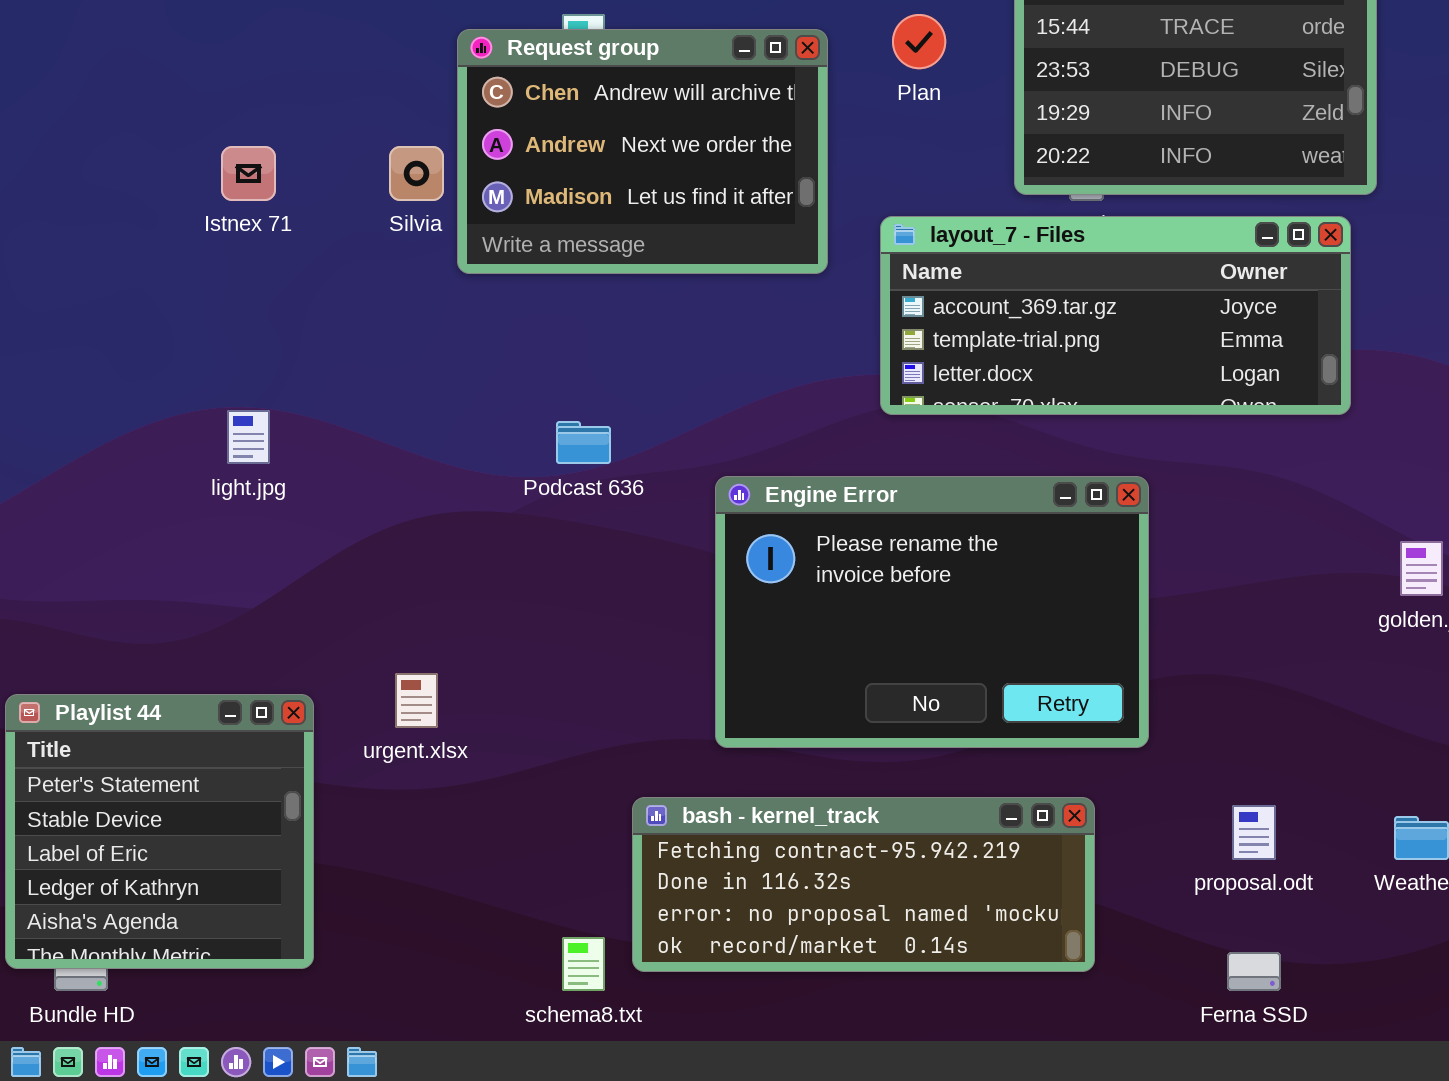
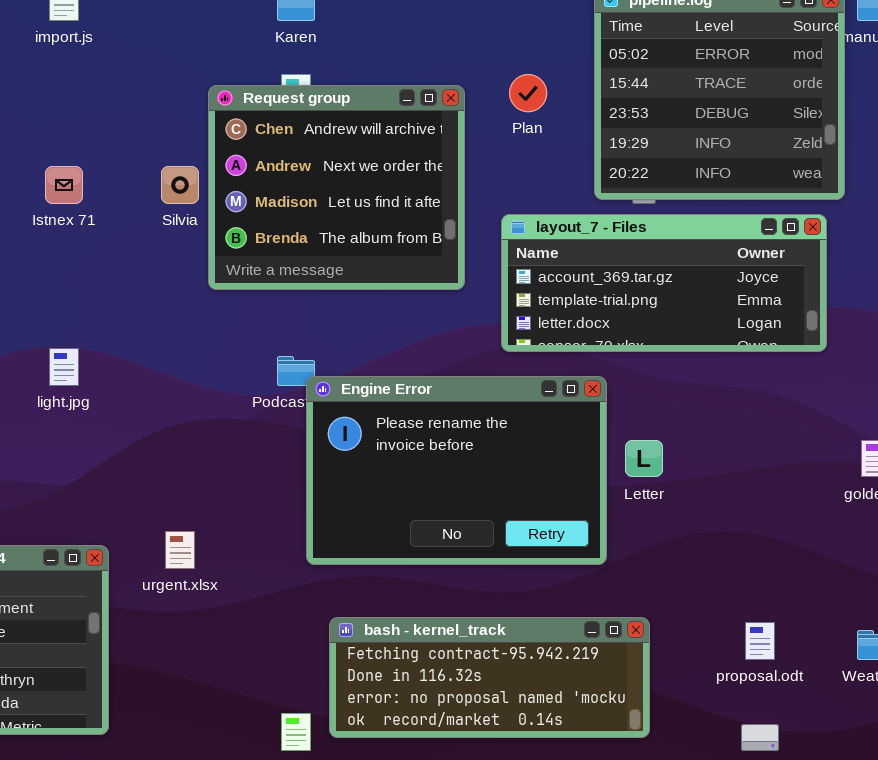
Request group: [457,29,828,274] -> [208,85,465,290], resized
Engine Error: [715,476,1149,748] -> [306,376,607,565], moved

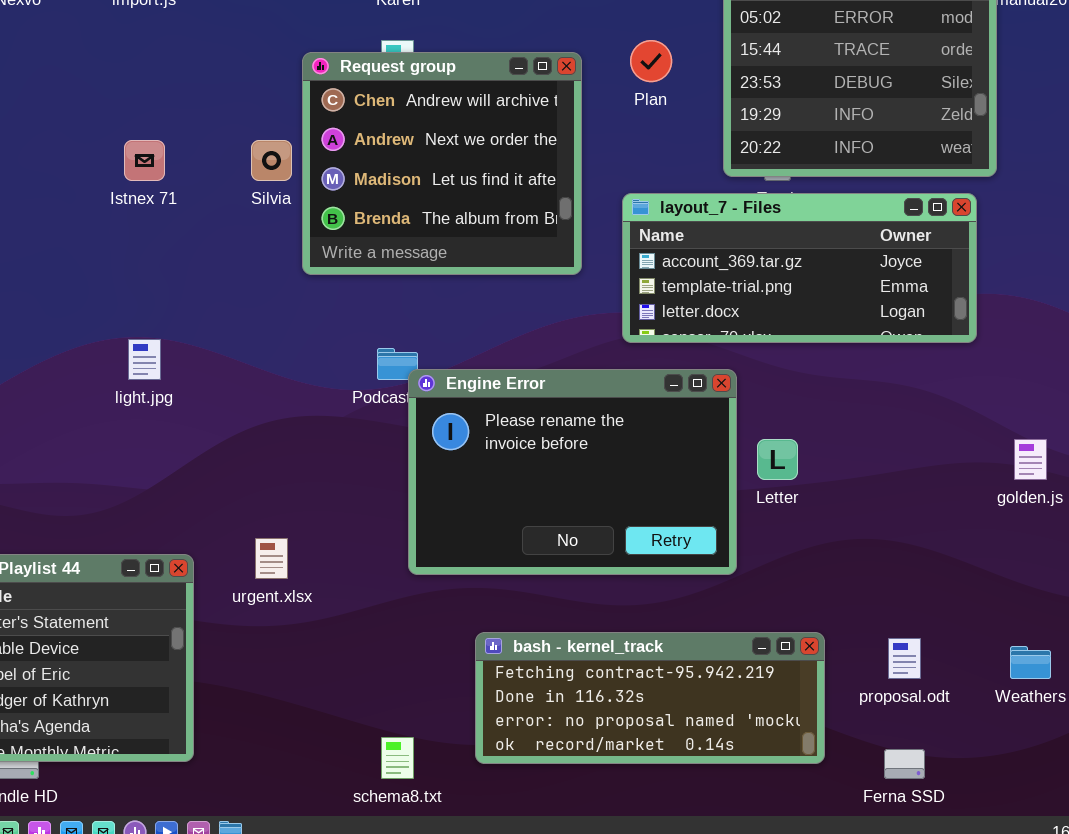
bash - kernel_track: [329,617,650,738] -> [475,632,825,764], moved

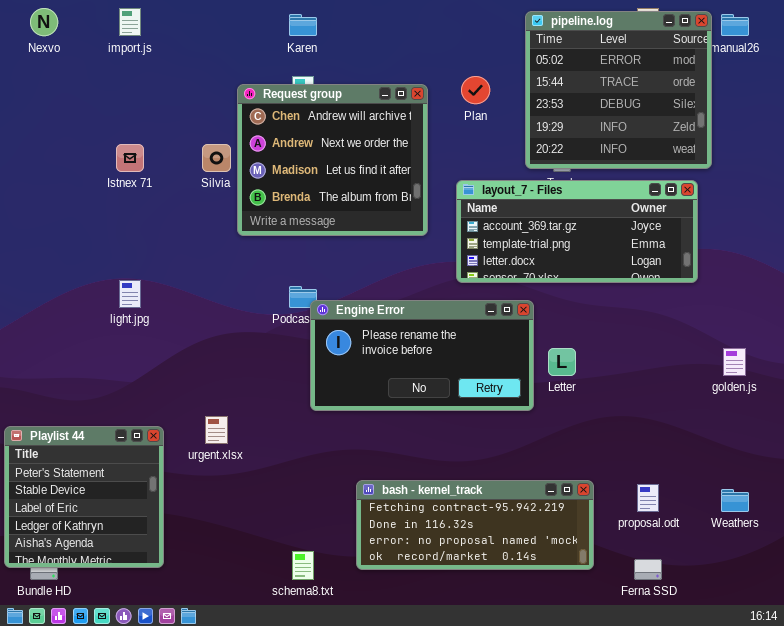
Engine Error: [408,369,737,575] -> [310,300,534,411], resized

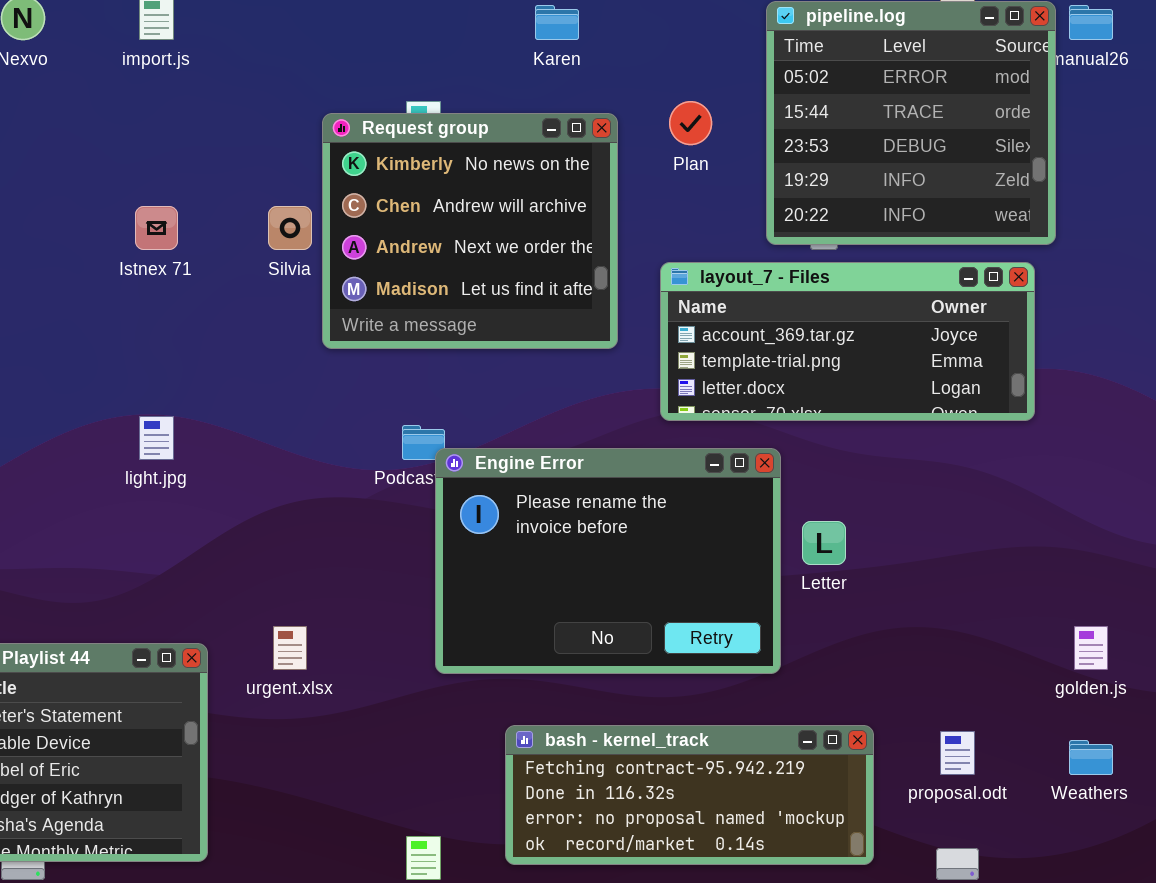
Karen: [289,14,317,36] -> [535,5,579,40], moved
Request group: [237,84,428,236] -> [322,113,618,349], scrolled up 1 row
Engine Error: [310,300,534,411] -> [435,448,781,674], resized
golden.js: [723,348,746,376] -> [1074,626,1108,670], moved

